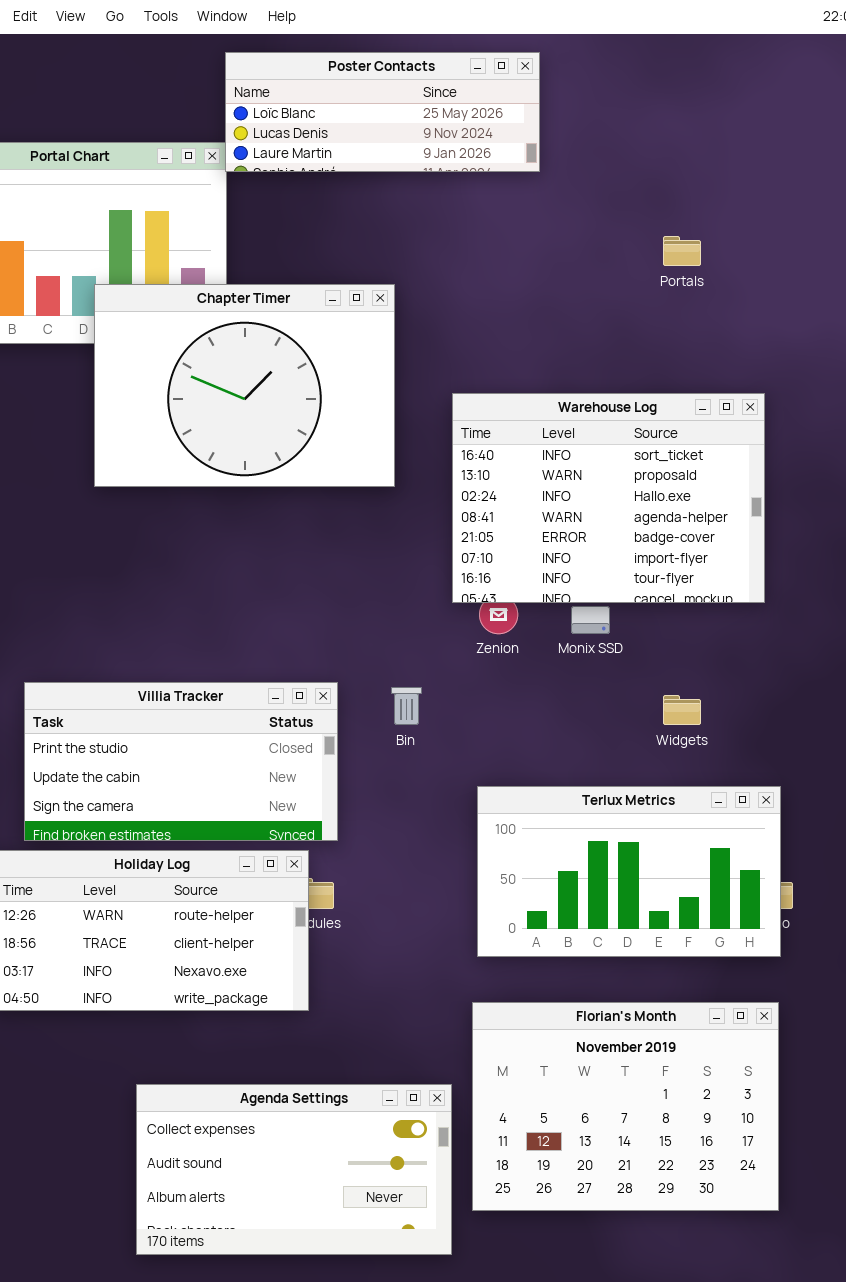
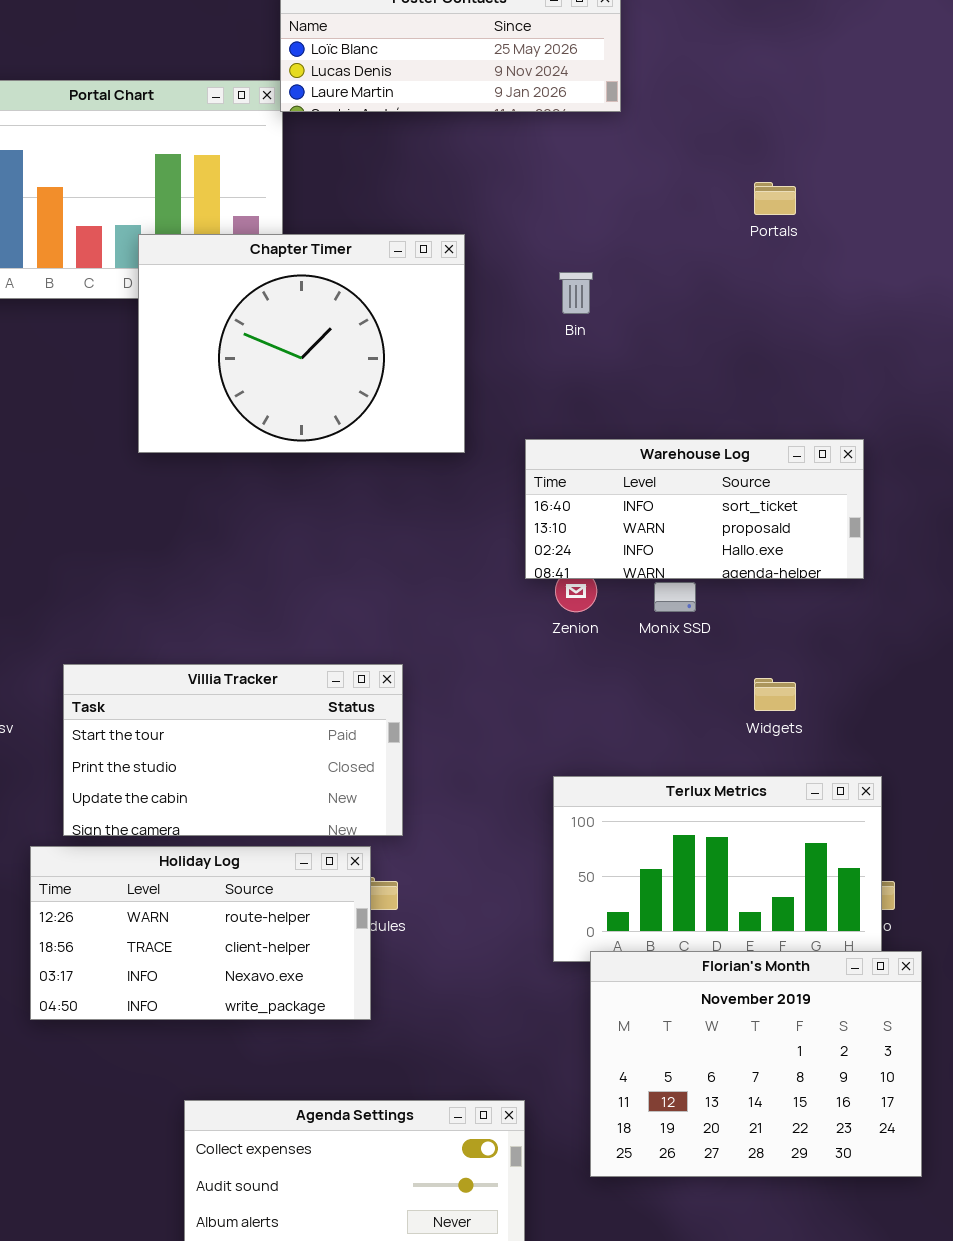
Warehouse Log: [452,393,765,603] -> [525,439,864,579], resized
Villia Tracker: [24,682,338,841] -> [63,664,403,836], scrolled up 1 row
Bin: [391,687,422,725] -> [559,272,593,314], moved
Florian's Month: [472,1002,779,1211] -> [590,951,922,1177], moved

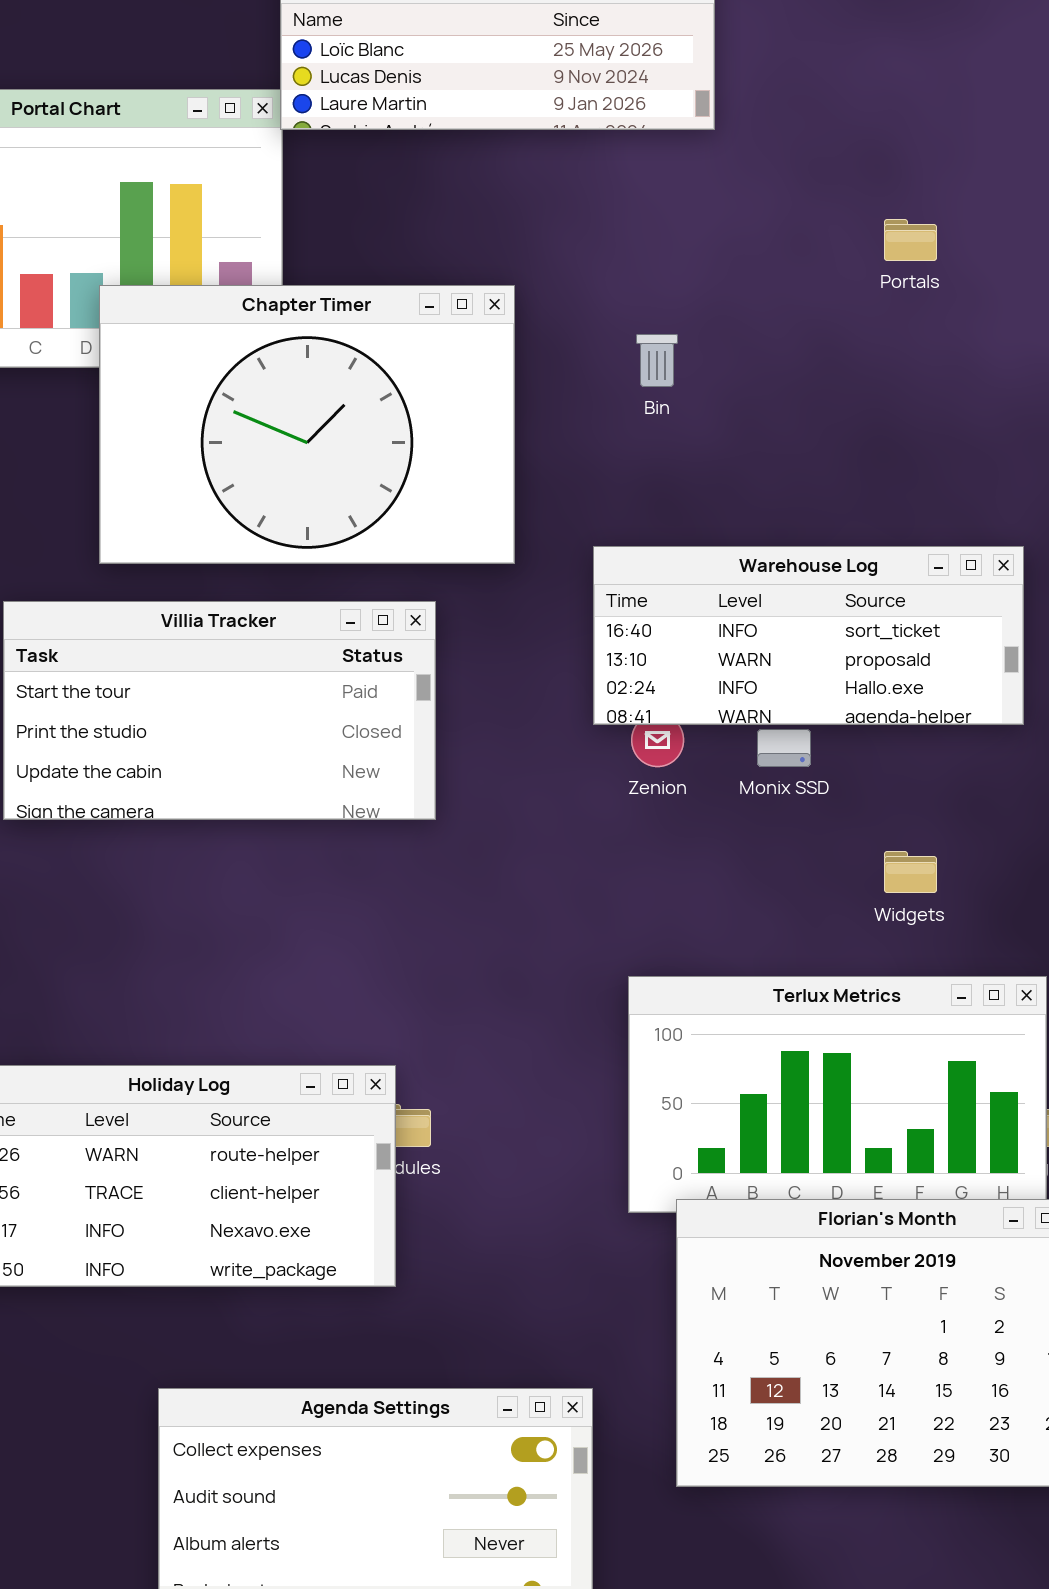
Villia Tracker: [63,664,403,836] -> [3,601,436,820], moved

